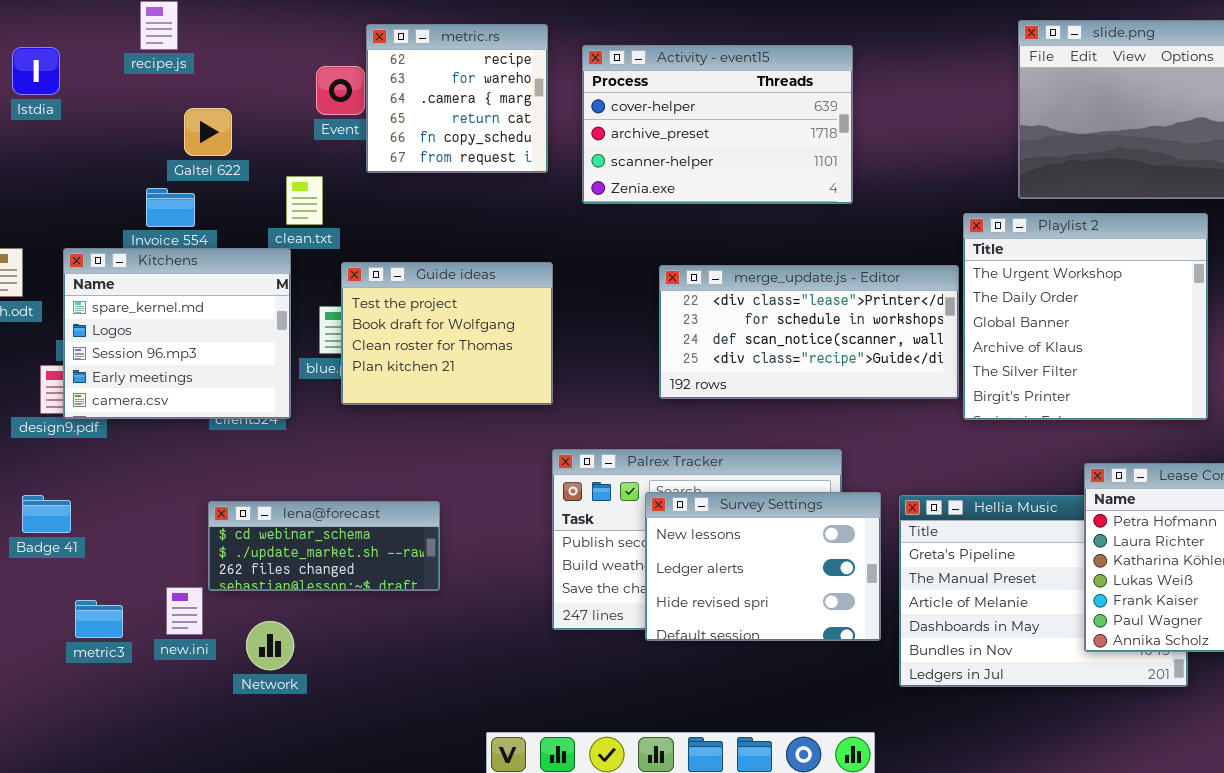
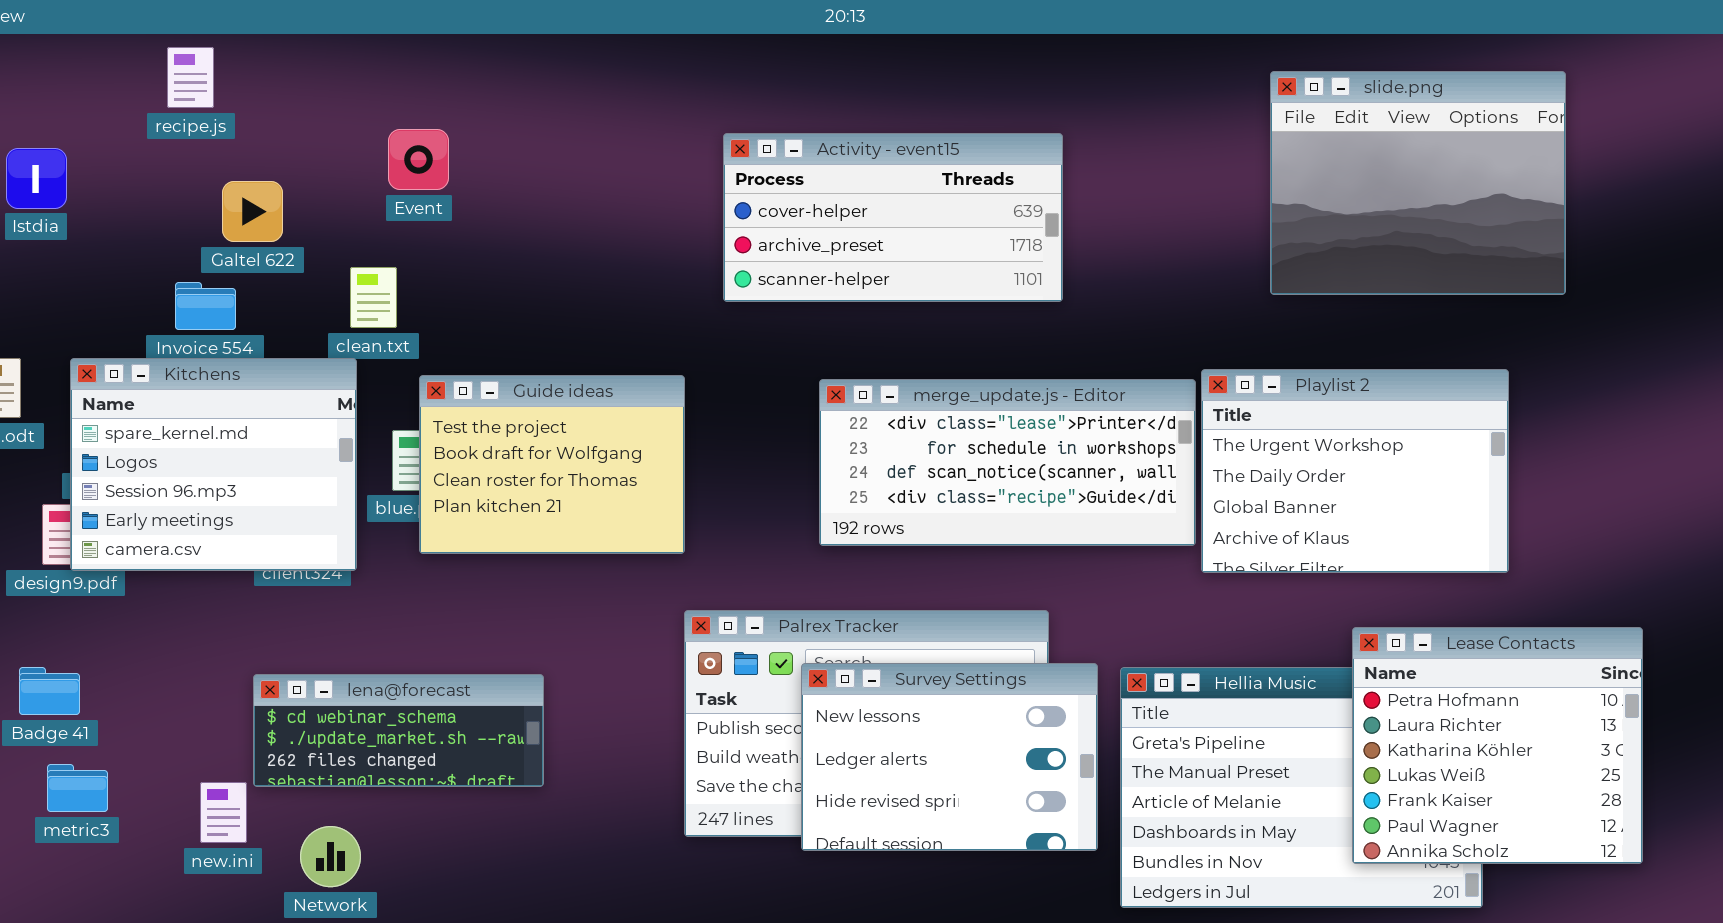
metric.rs: [366,24,548,173] -> none, closed
Activity - event15: [582,45,853,204] -> [723,133,1063,302], resized
Istdia: [12,47,60,95] -> [6,148,67,209], moved
Playlist 2: [963,213,1208,420] -> [1201,369,1509,573], resized
metric3: [75,600,123,638] -> [47,764,108,812], moved

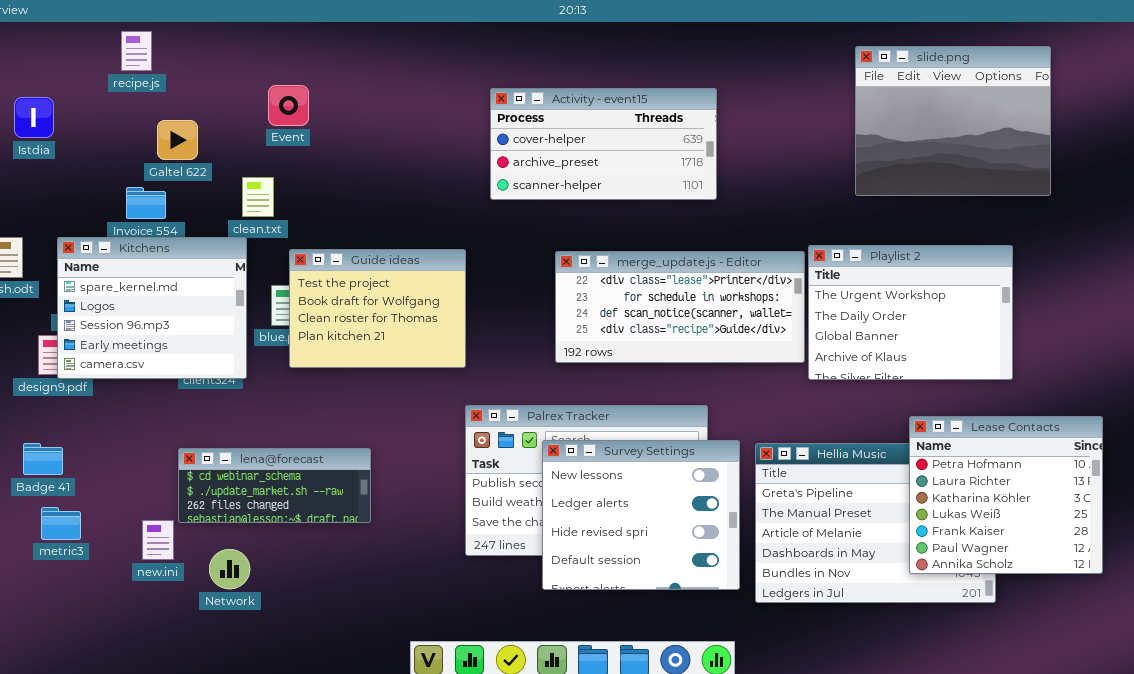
Survey Settings: [801,663,1098,851] -> [542,440,740,590], resized

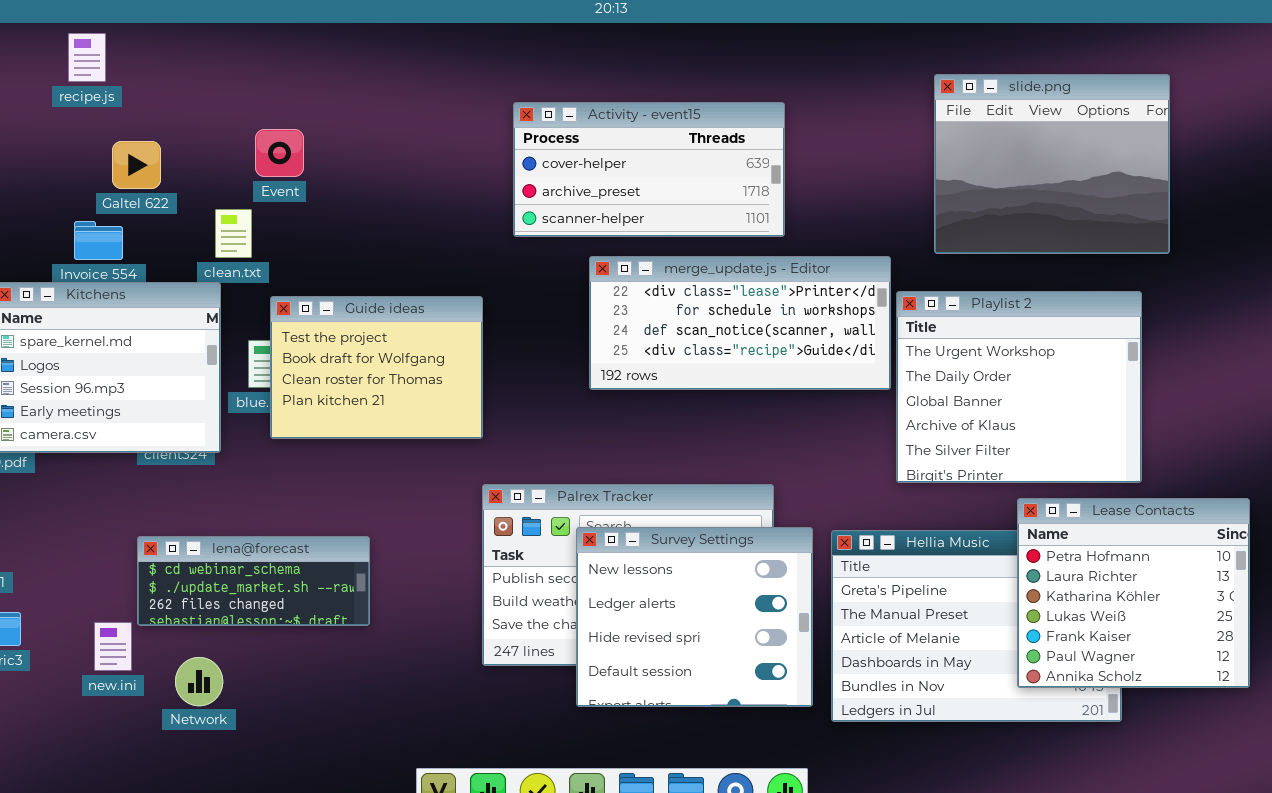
slide.png: [855,46,1051,196] -> [934,74,1170,254], moved
Event: [268,85,309,126] -> [255,129,304,177], moved
Playlist 2: [808,245,1013,380] -> [896,291,1142,483], resized
merge_update.js - Editor: [555,251,805,363] -> [589,256,891,390], moved

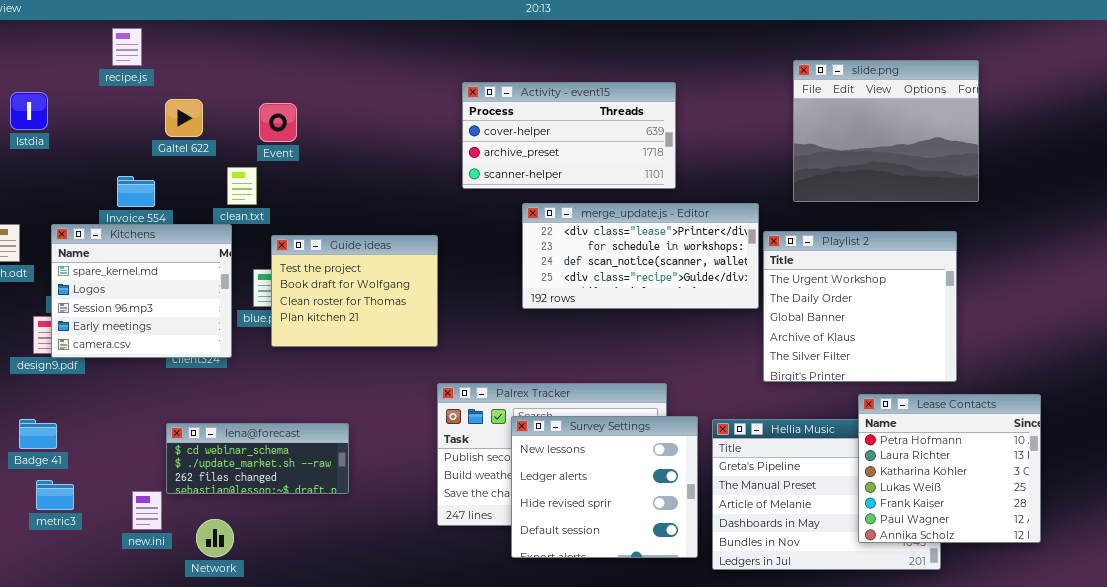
Galtel 622: [112,141,161,189] -> [165,99,203,137], moved

